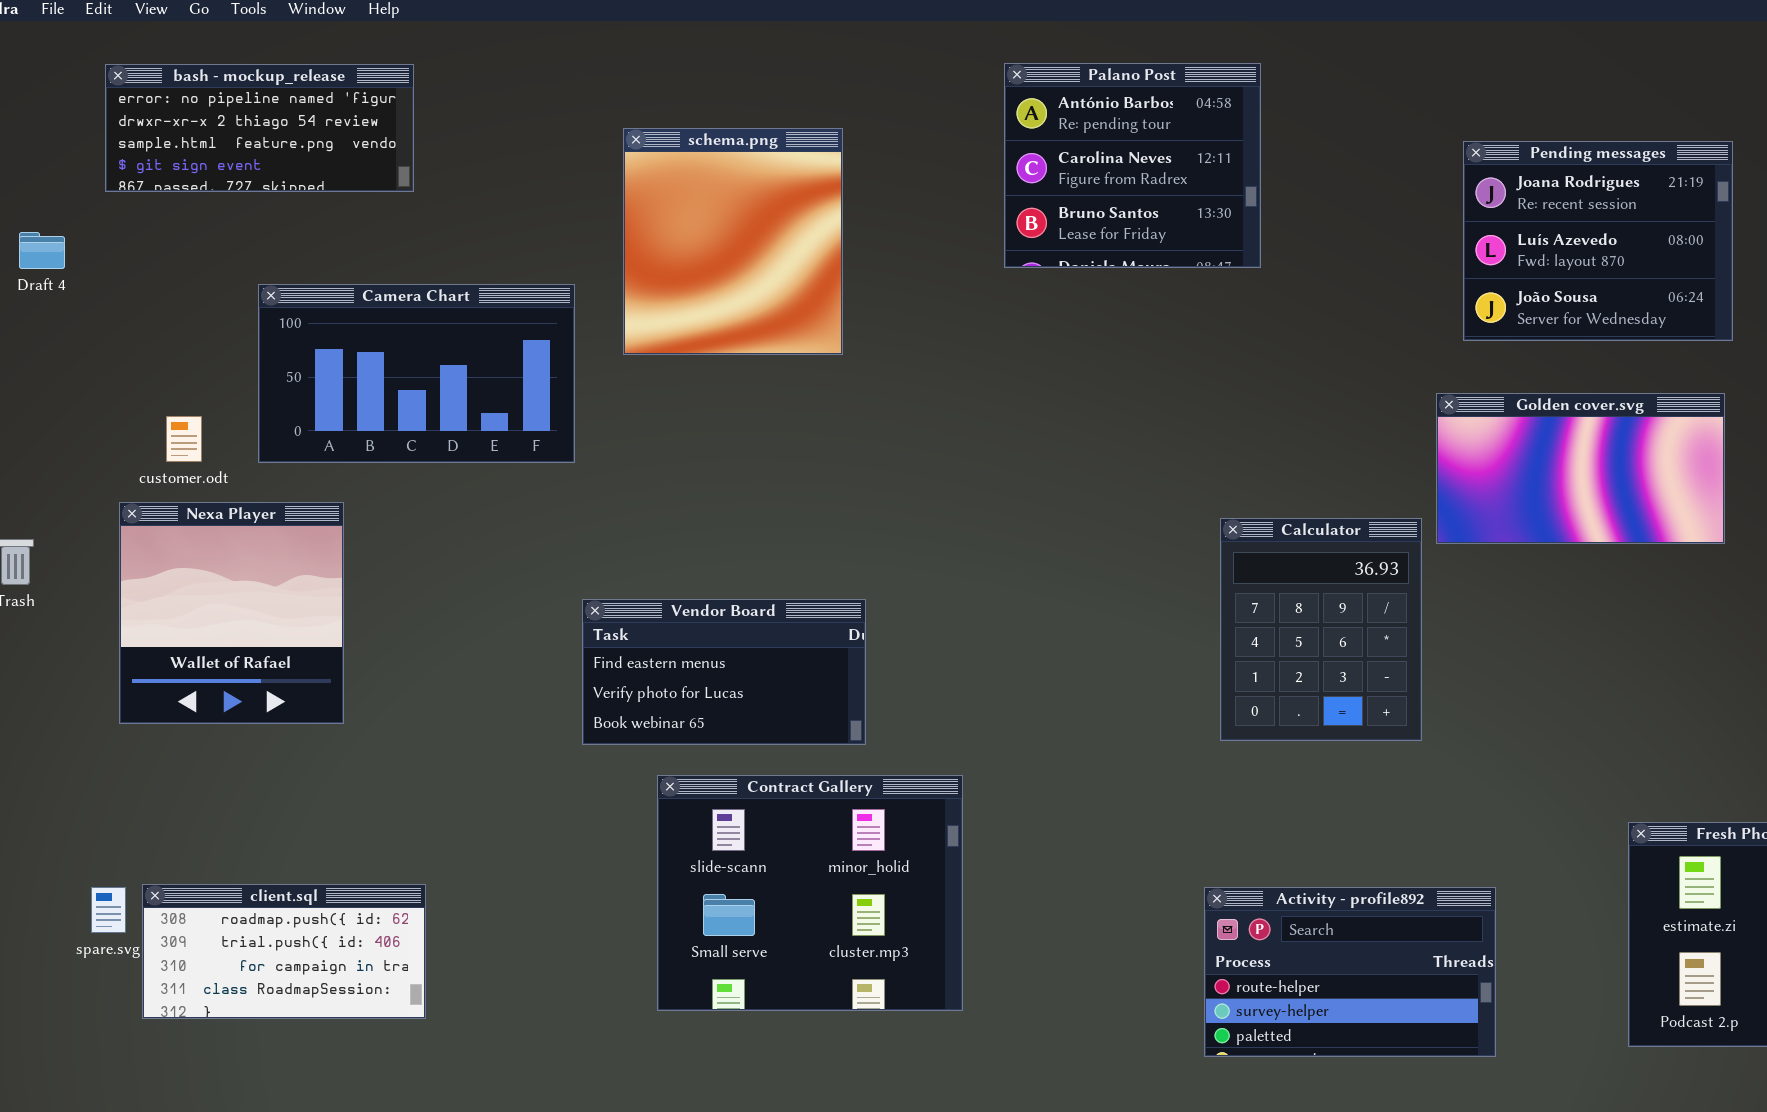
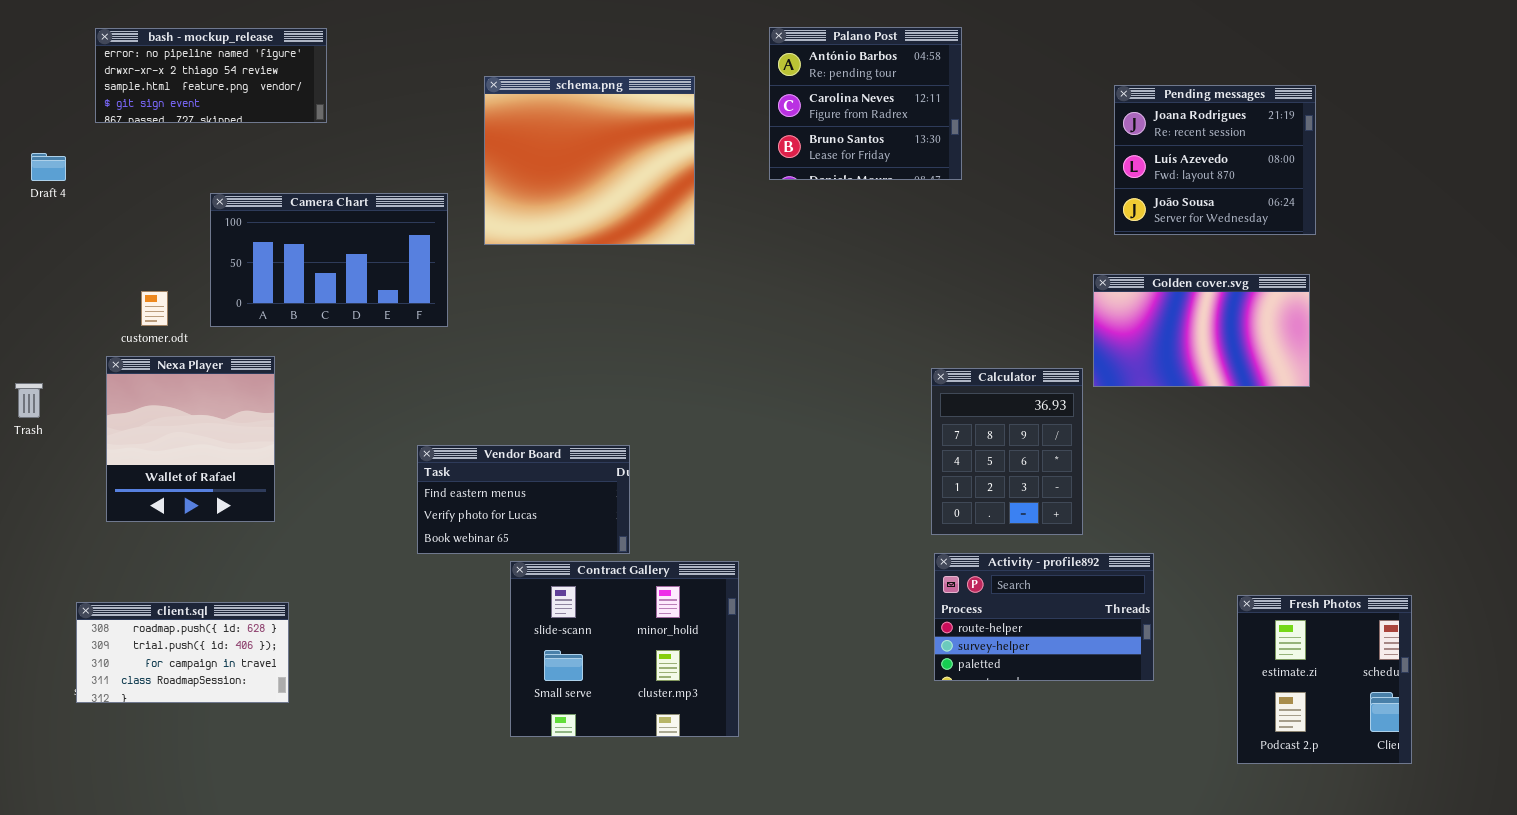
schema.png: [623,128,843,355] -> [484,76,695,245], resized
Vendor Board: [582,599,866,745] -> [417,445,630,554], moved
client.sql: [142,884,426,1019] -> [76,602,289,703], moved
Activity - profile892: [1204,887,1496,1057] -> [934,553,1154,681], moved

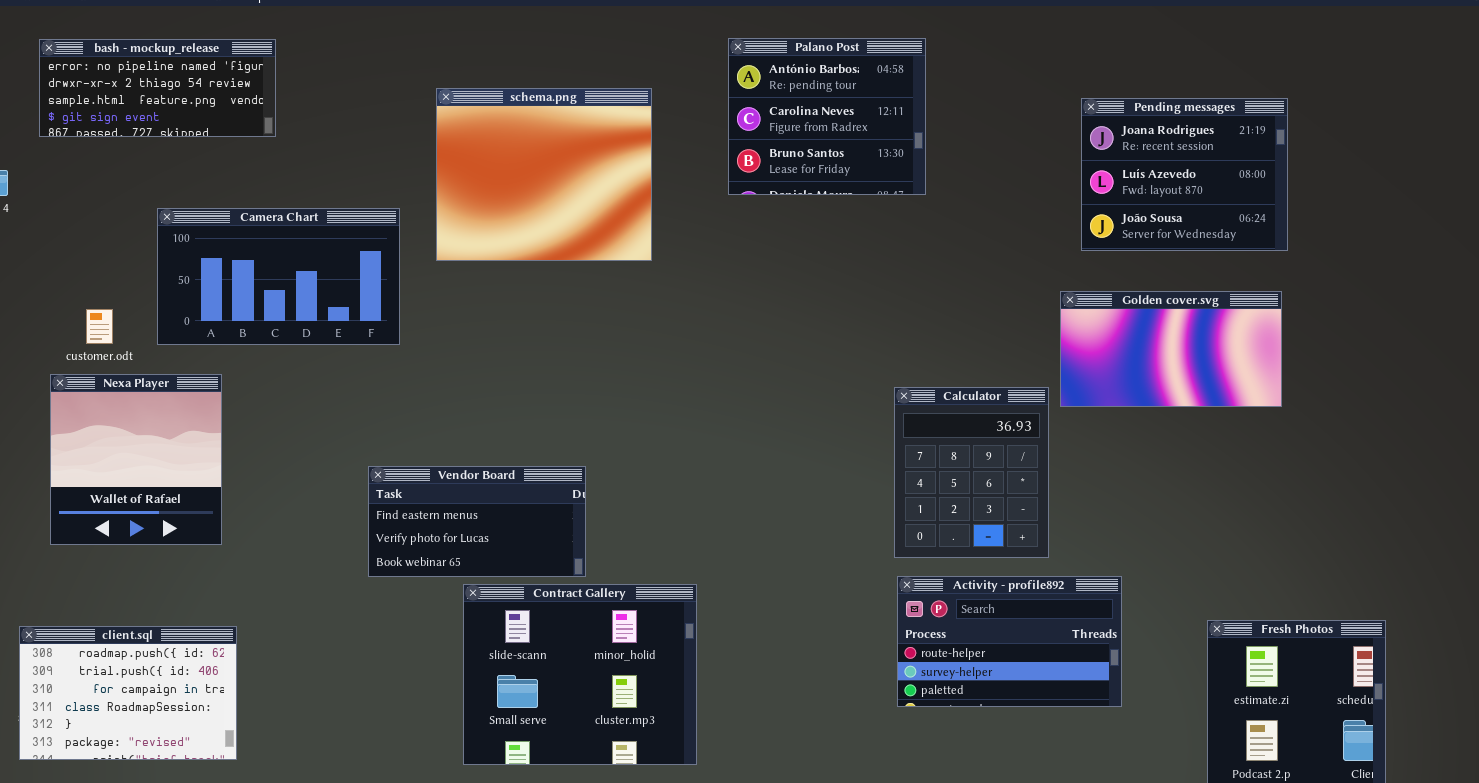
client.sql: [76,602,289,703] -> [19,626,237,760], resized

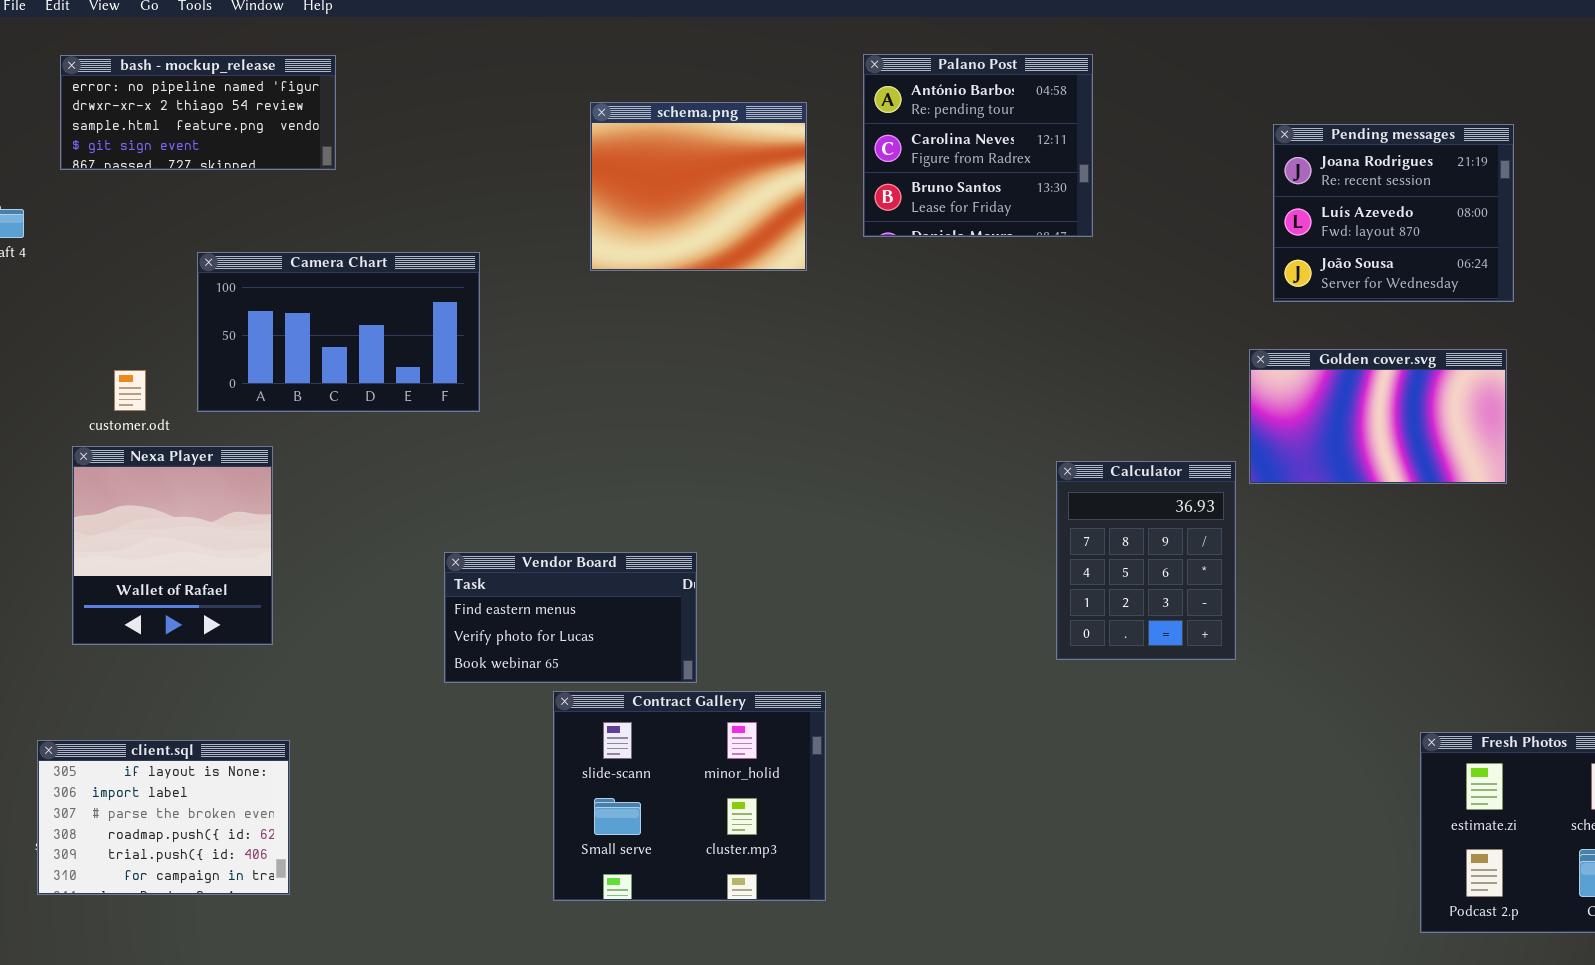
schema.png: [436,88,652,261] -> [590,102,807,271], moved, resized
Activity - profile892: [897,576,1122,707] -> none, closed
client.sql: [19,626,237,760] -> [37,740,290,895], scrolled up 3 rows

